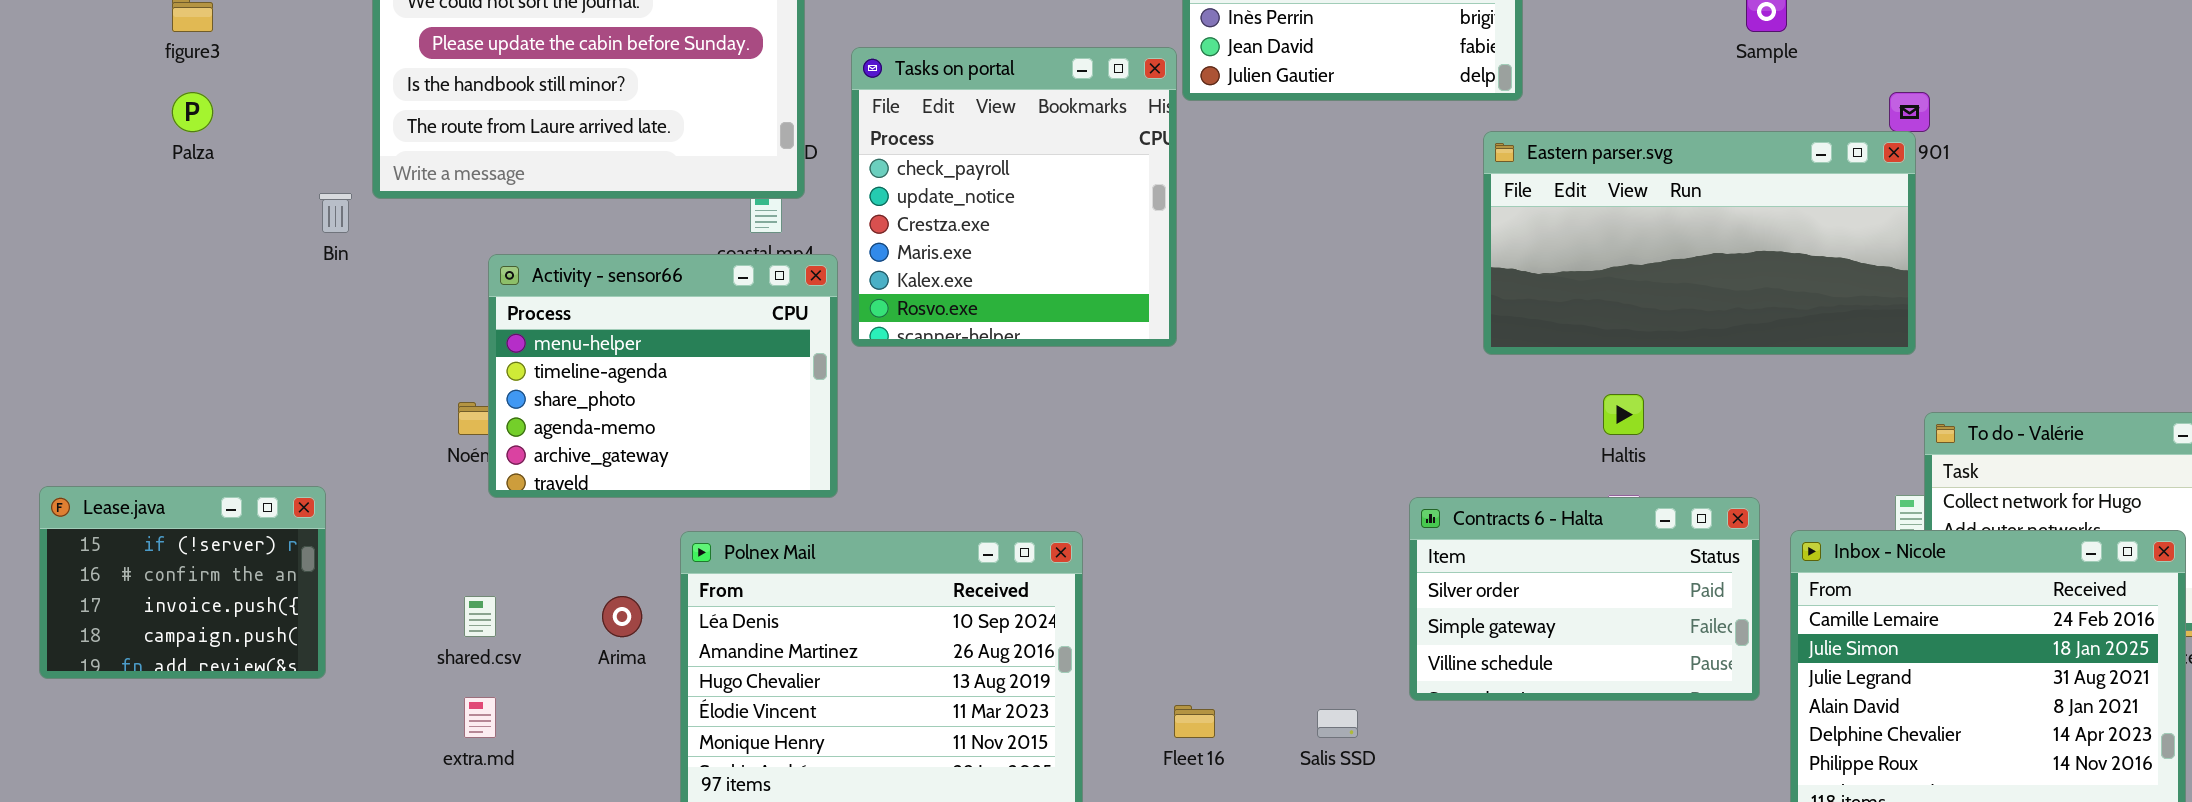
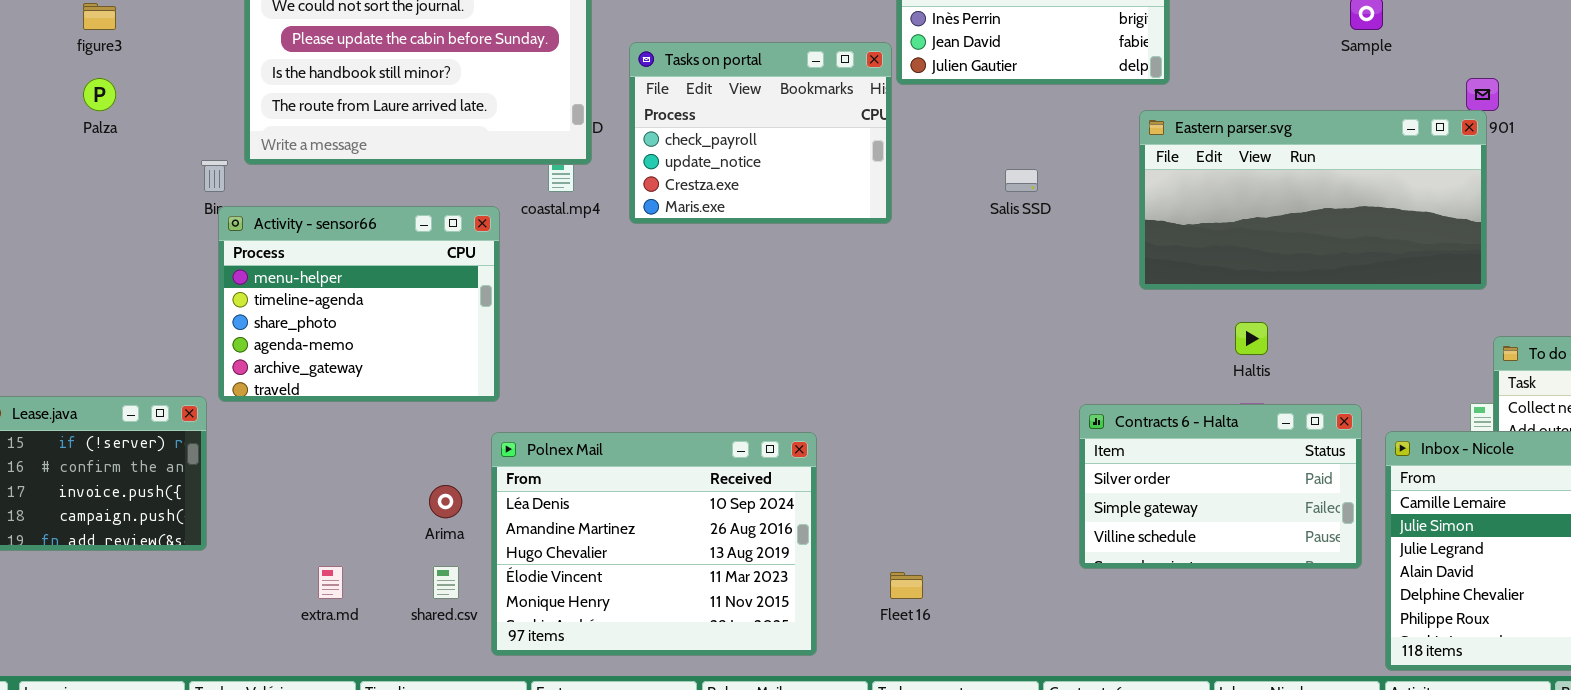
Tasks on portal: [851,47,1177,347] -> [629,42,892,224], resized
Activity - sensor66: [488,254,838,498] -> [218,206,500,402], moved
shared.csv: [464,596,496,637] -> [433,566,459,599], moved
Salis SSD: [1317,709,1358,738] -> [1005,169,1038,192], moved

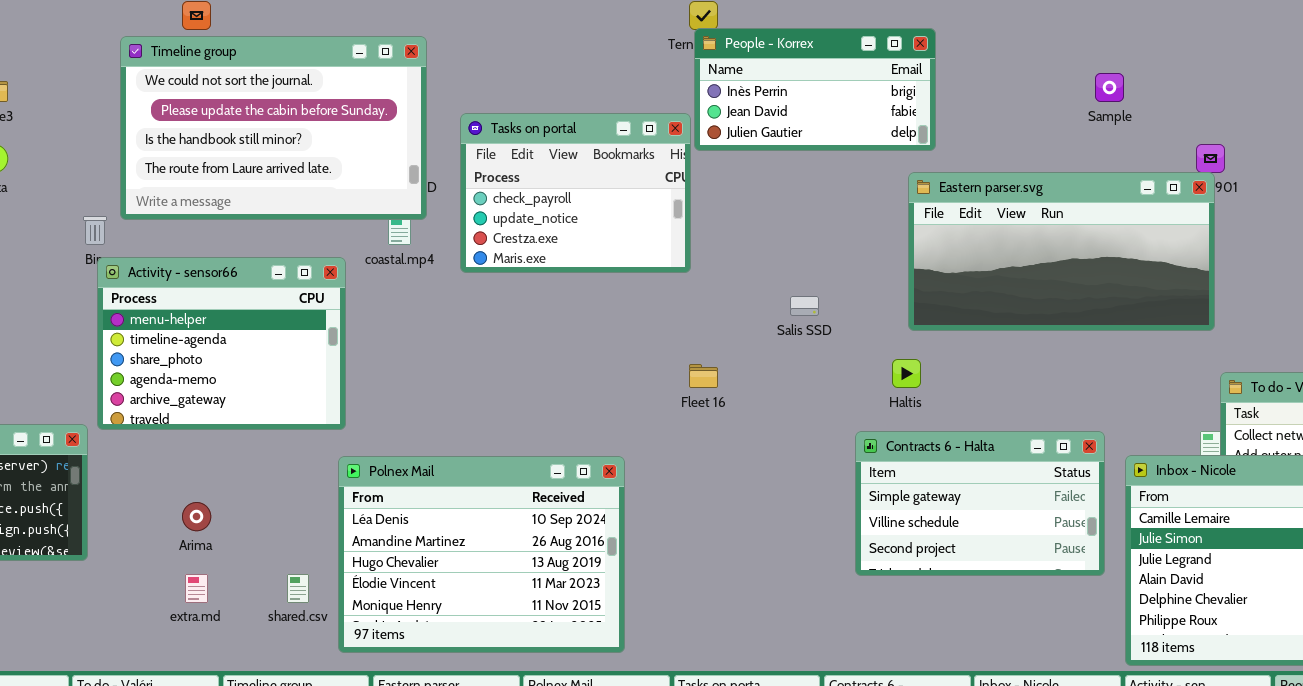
Salis SSD: [1005,169,1038,192] -> [790,296,819,316], moved
Haltis: [1235,322,1268,355] -> [892,359,921,388], moved
Contracts 6 - Halta: [1079,404,1362,569] -> [855,431,1105,576], scrolled down 1 row
Arima: [429,485,462,518] -> [182,502,211,531], moved
Fleet 16: [890,572,923,599] -> [689,364,718,388], moved

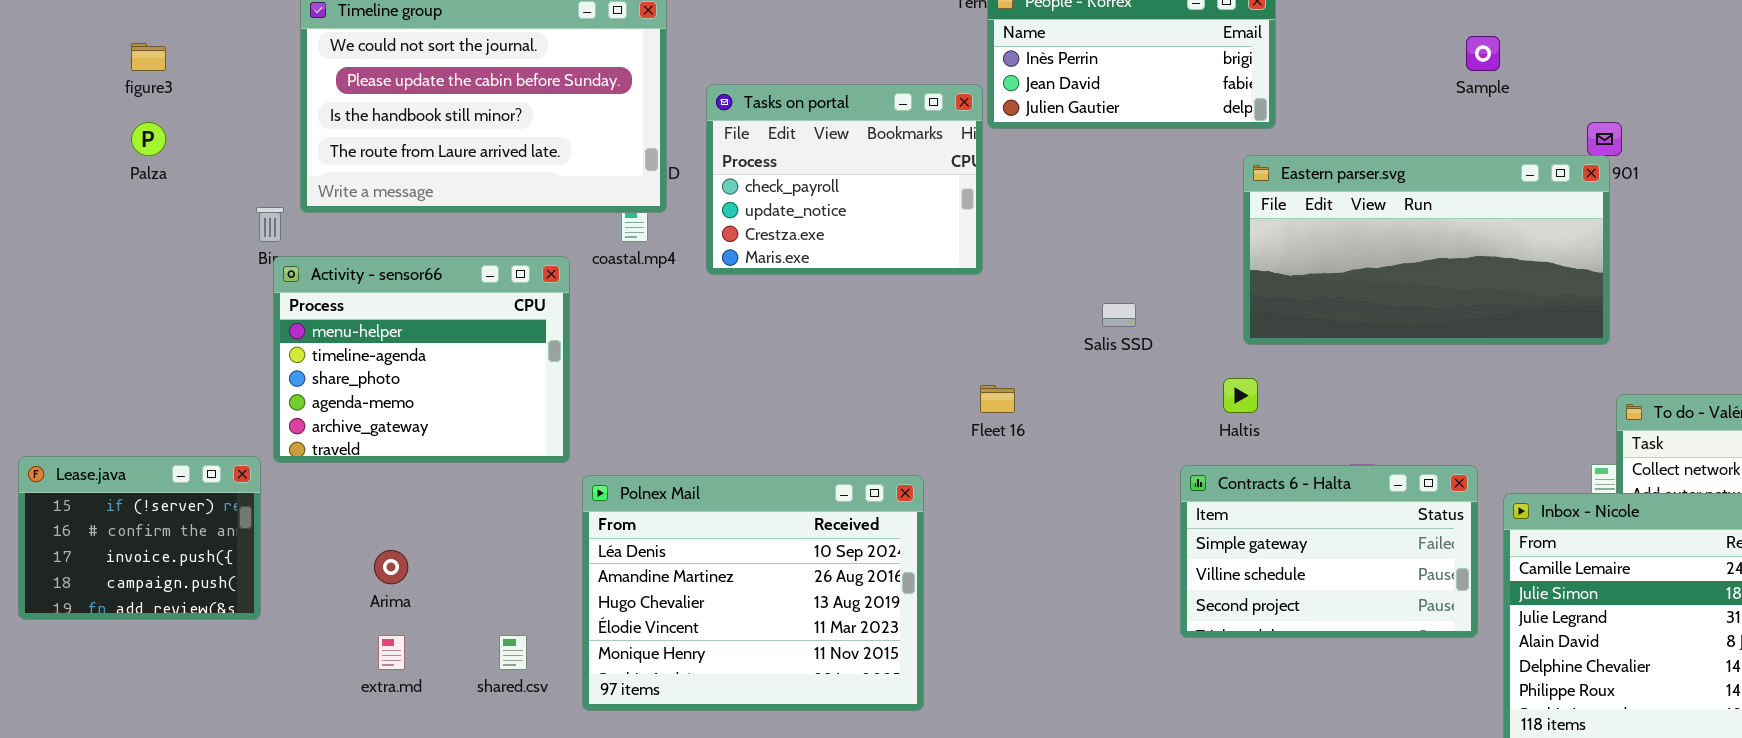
Polnex Mail: [338,456,625,653] -> [582,475,924,711], moved

